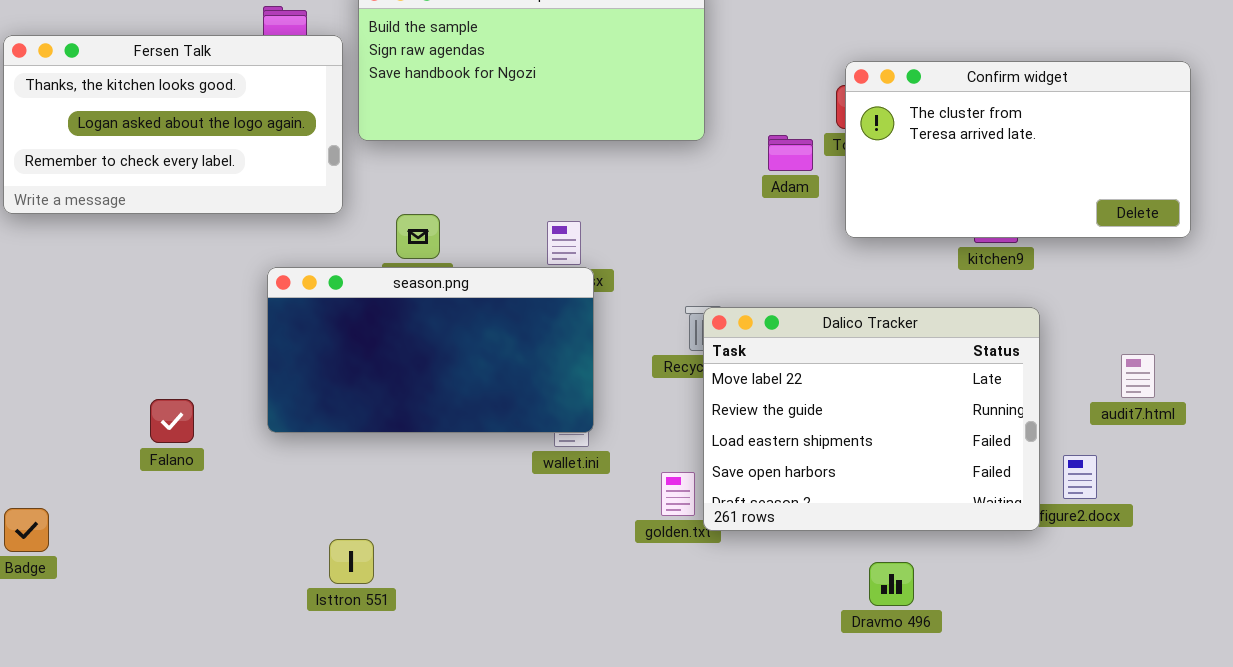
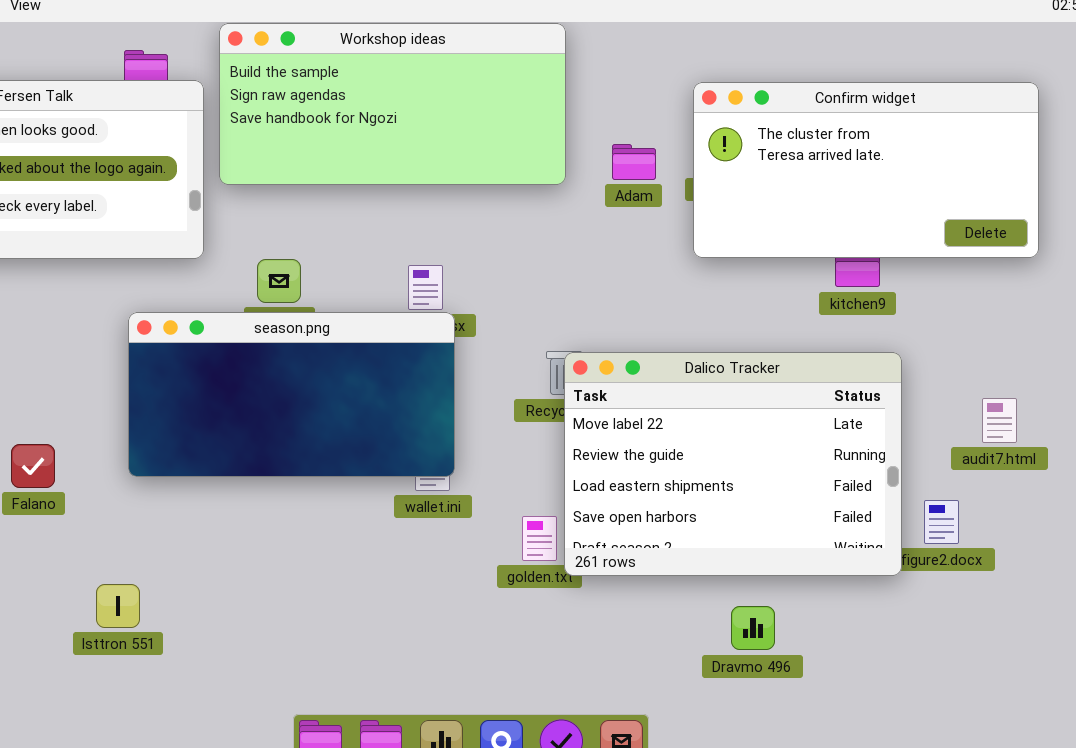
Confirm widget: [845,61,1191,238] -> [693,82,1039,258], moved
Adam: [768,135,813,171] -> [612,144,656,180], moved
Isttron 551: [329,539,374,584] -> [96,584,140,628], moved

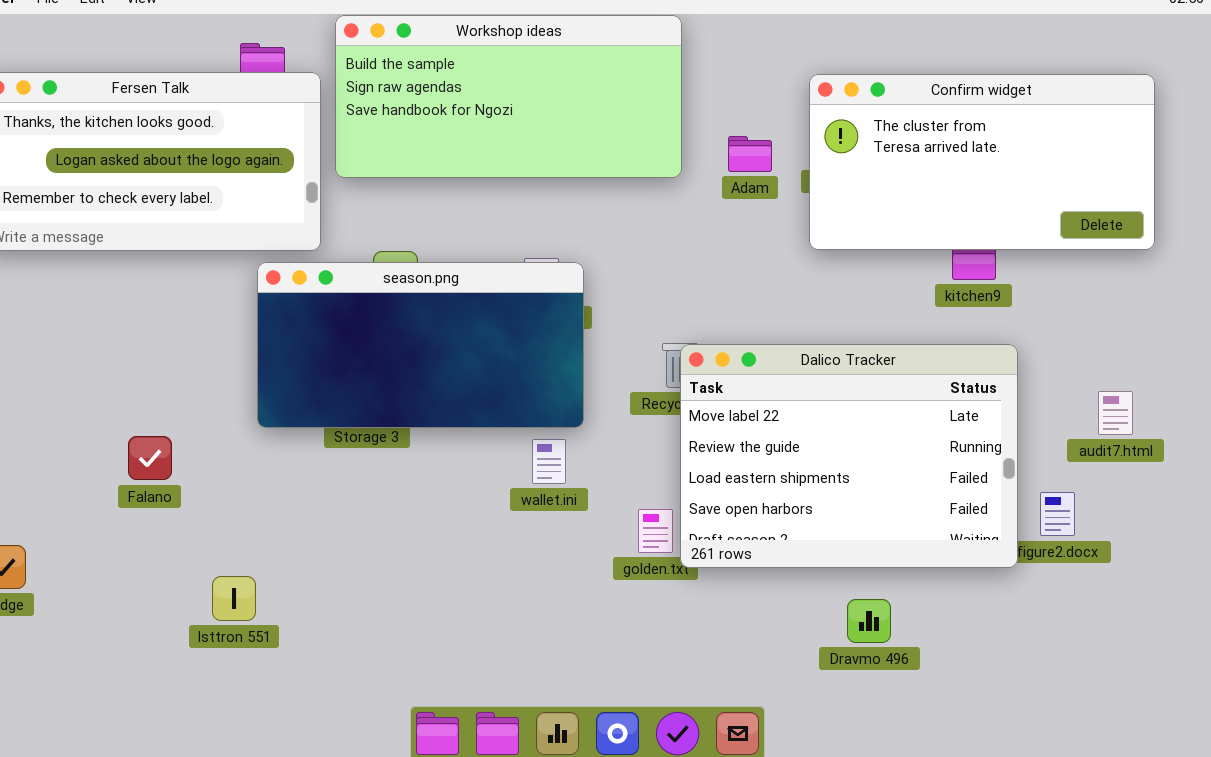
season.png: [128,312,455,477] -> [257,262,584,428], moved

